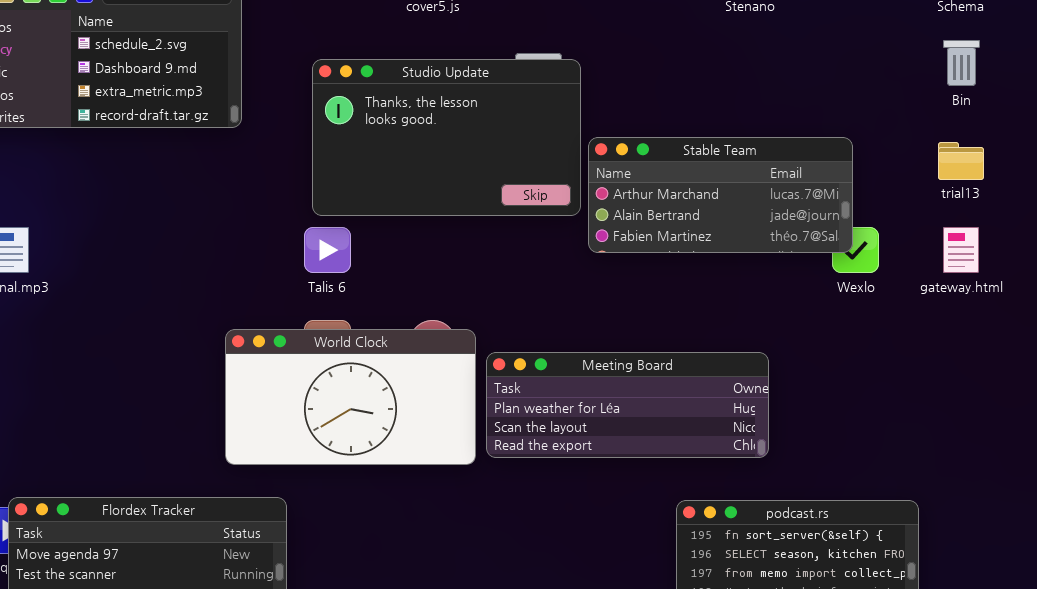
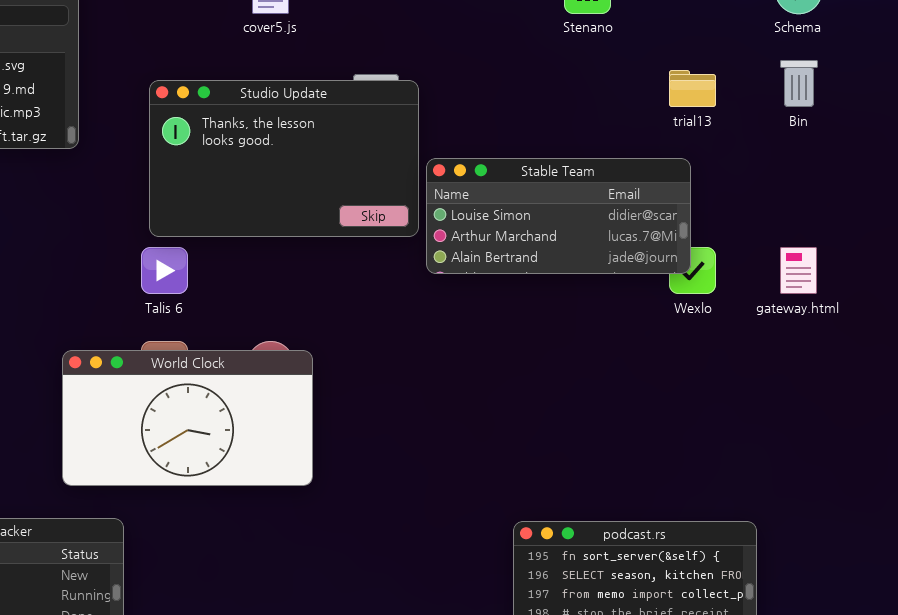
Stable Team: [588,137,853,253] -> [426,158,691,274], scrolled up 1 row
trial13: [938,142,984,180] -> [669,70,716,107], moved
Meeting Board: [486,352,769,458] -> none, closed

